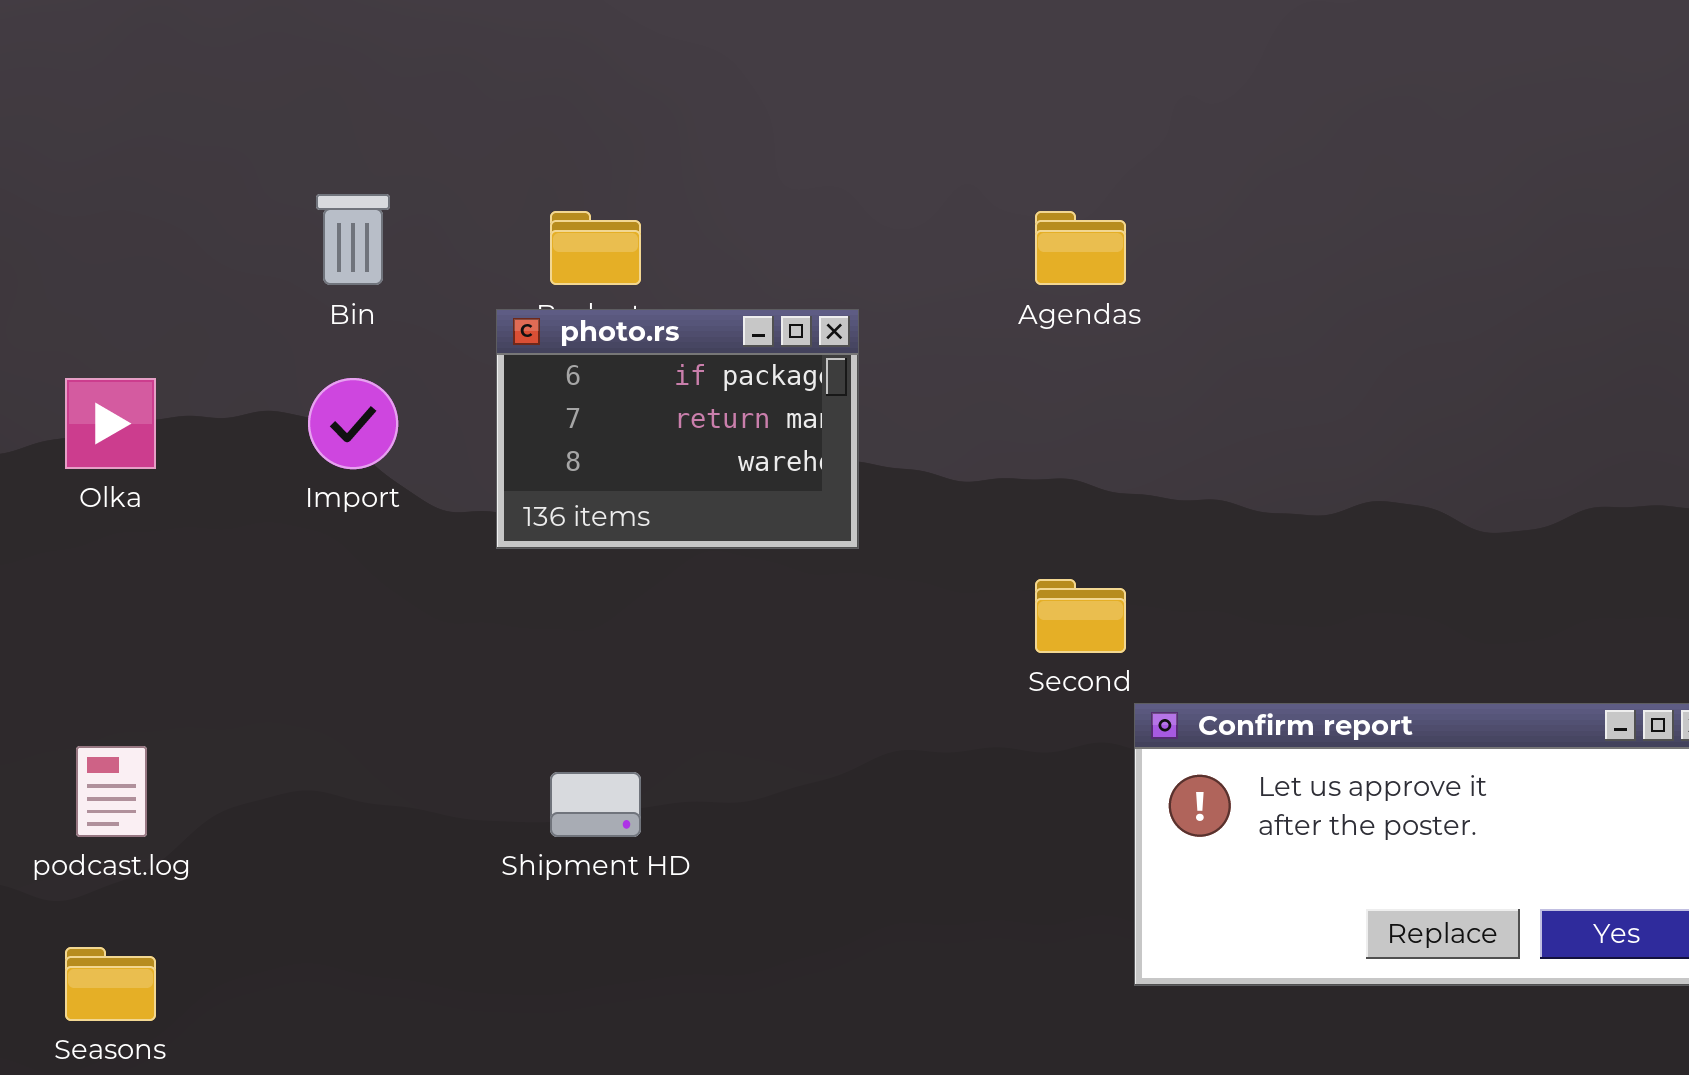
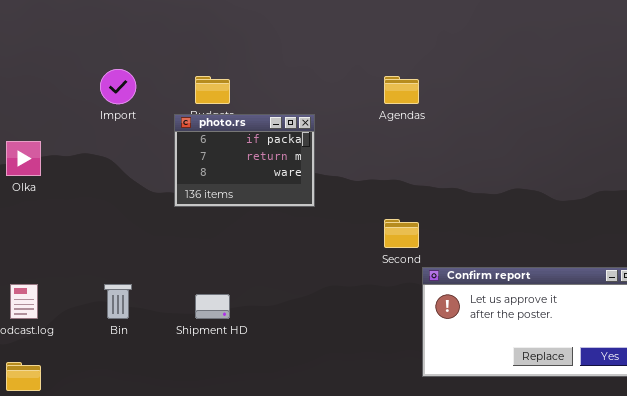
Bin: [316,194,390,285] -> [104,284,132,319], moved
Import: [308,378,398,469] -> [100,69,136,104], moved

